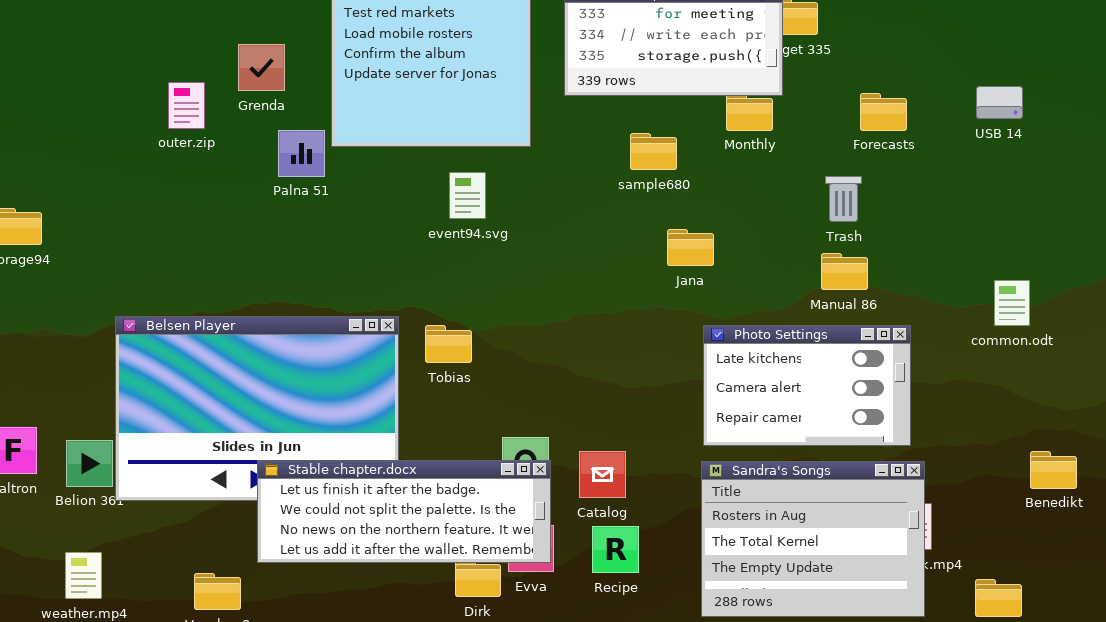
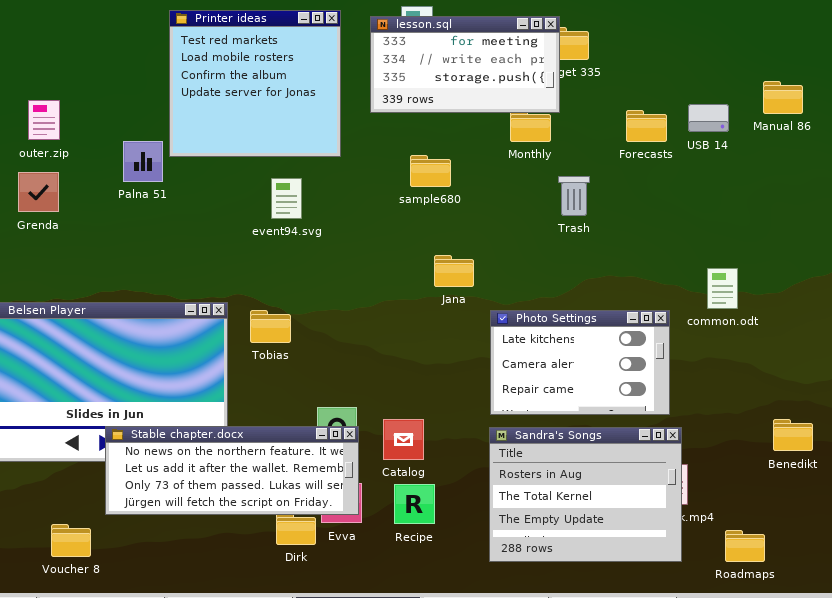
Grenda: [238,44,285,91] -> [18,172,59,212], moved
USB 14: [976,86,1023,119] -> [688,104,729,132], moved
sample680: [630,133,677,170] -> [410,155,451,187], moved
Trash: [825,176,862,222] -> [558,176,590,216], moved
Jana: [667,229,714,266] -> [434,255,474,287], moved
Manual 86: [821,253,868,290] -> [763,81,803,114], moved
common.odt: [994,280,1030,326] -> [707,268,738,309], moved
Stable chapter.docx: [257,460,551,563] -> [105,426,359,515], scrolled down 2 rows

